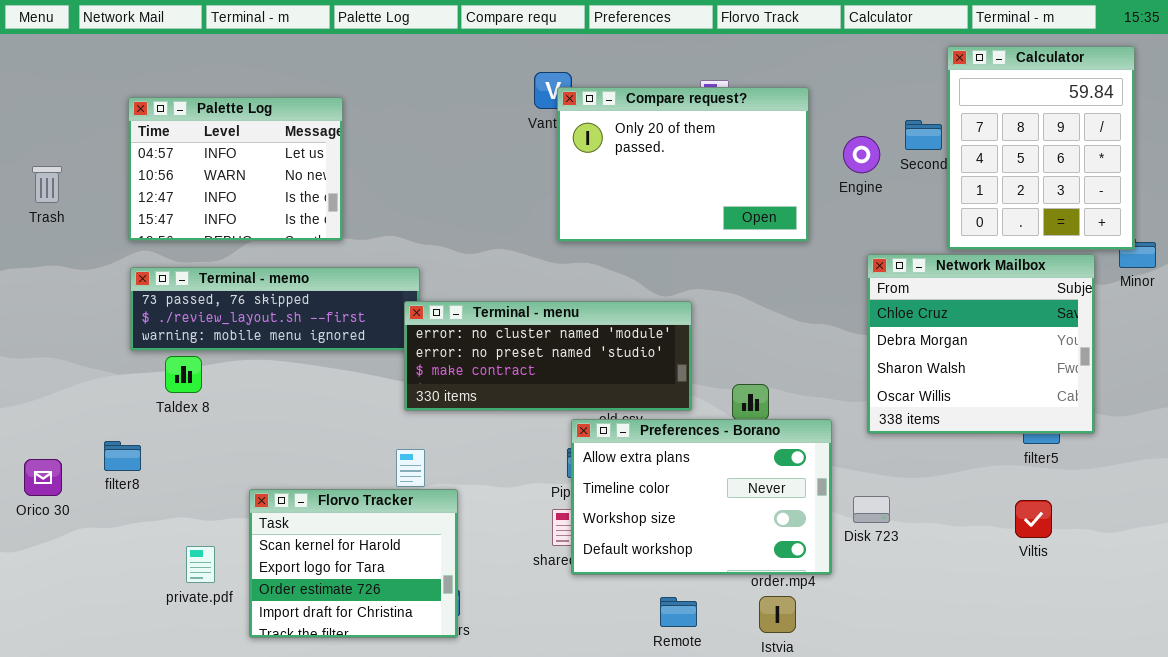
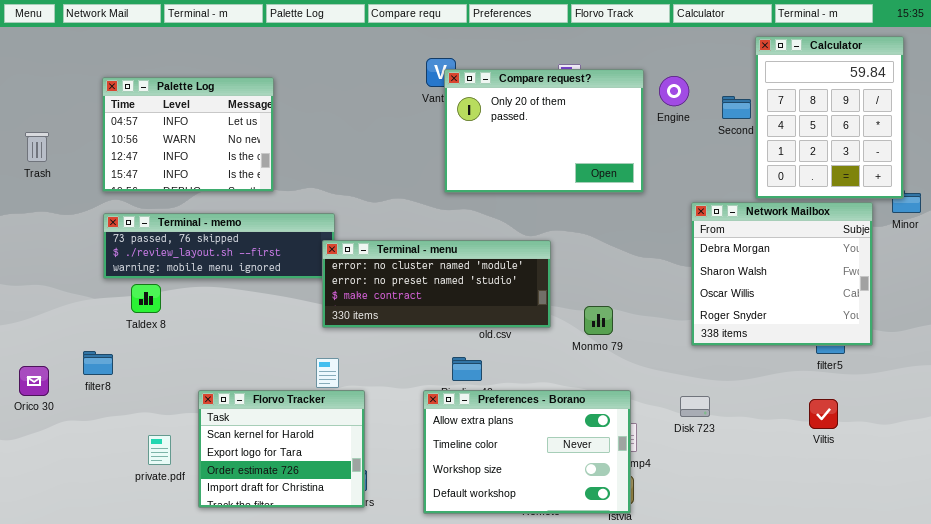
Engine: [843,136,880,173] -> [659,76,689,106], moved
Network Mailbox: [867,254,1095,434] -> [691,202,873,346], scrolled down 1 row
Preferences - Borano: [571,419,832,575] -> [423,390,631,514], moved

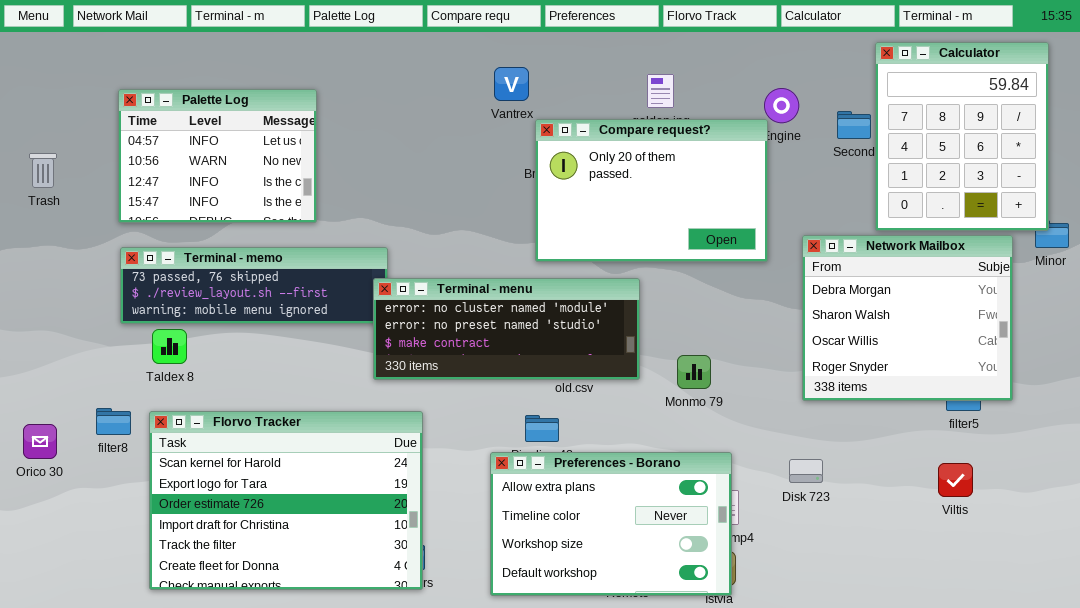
Compare request?: [444,69,644,193] -> [535,119,768,262], moved
Florvo Tracker: [198,390,365,508] -> [149,411,423,590], resized

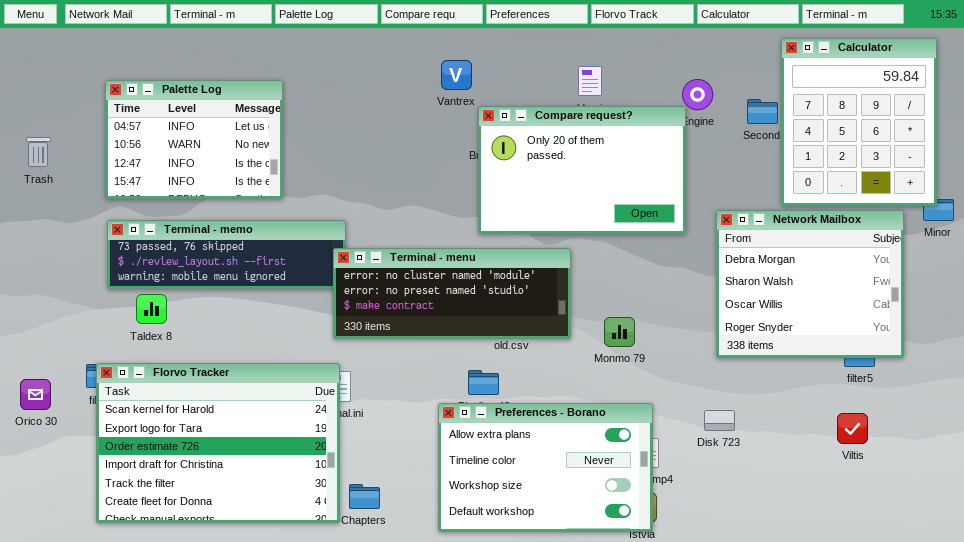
Florvo Tracker: [149,411,423,590] -> [96,363,340,523], moved

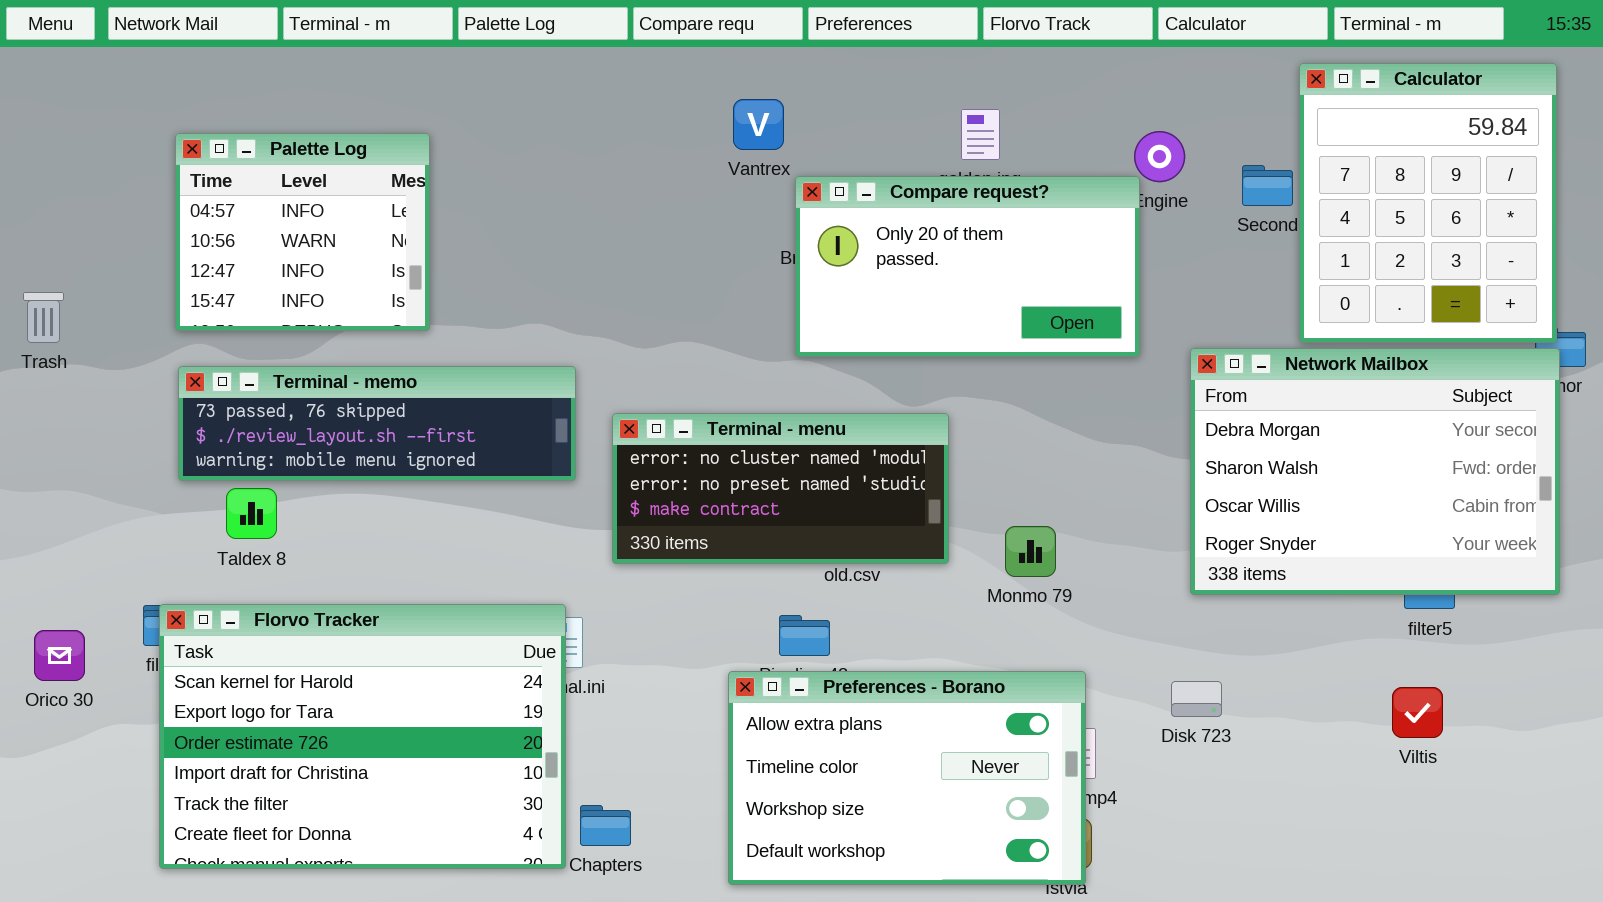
Palette Log: [105,80,283,199] -> [175,133,430,331], resized
Compare request?: [478,106,686,234] -> [795,176,1140,357], resized
Trash: [26,137,51,167] -> [23,292,64,343], moved
Network Mailbox: [716,210,904,358] -> [1190,348,1560,595], resized
Terminal - menu: [333,248,571,339] -> [612,413,949,564], resized

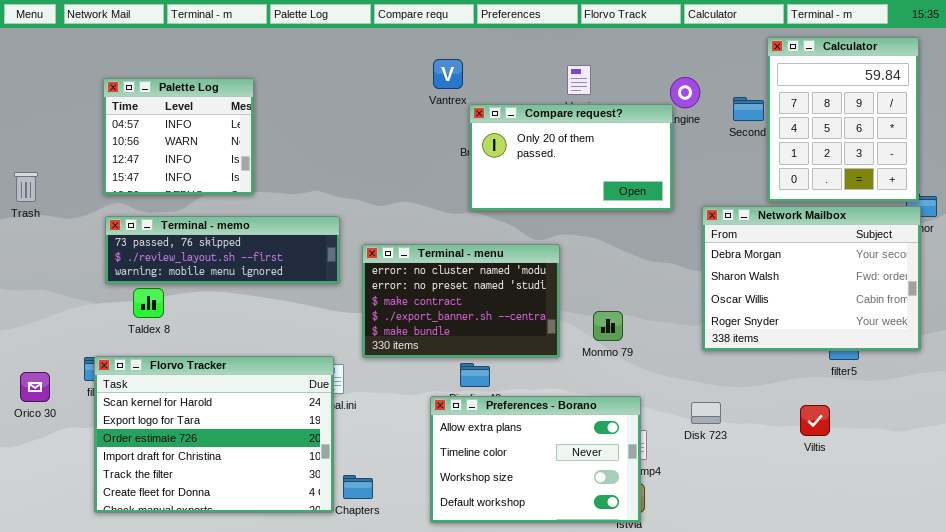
Terminal - menu: [612,413,949,564] -> [362,244,560,358], resized
Viltis: [1392,687,1443,738] -> [800,405,830,436], moved

